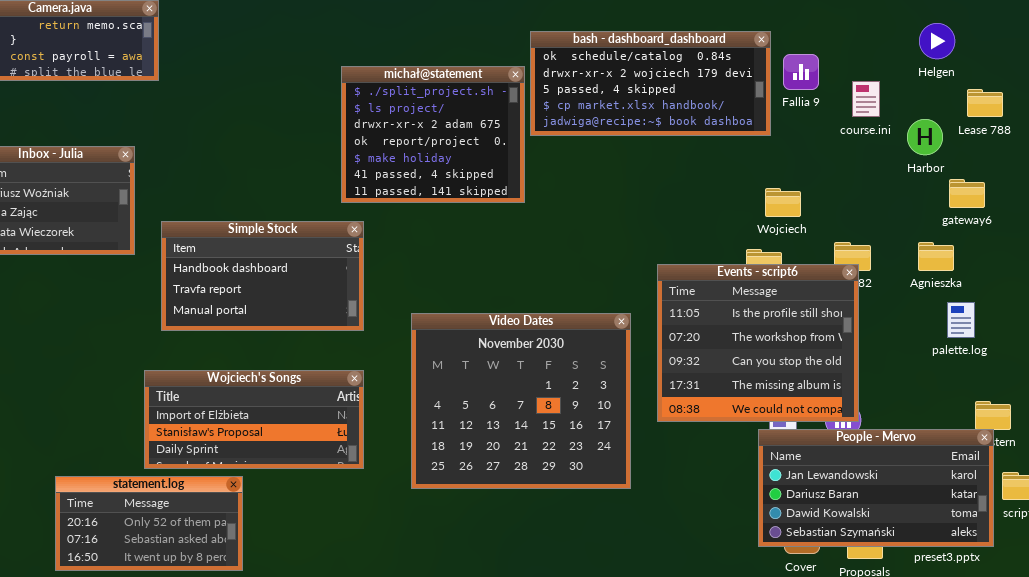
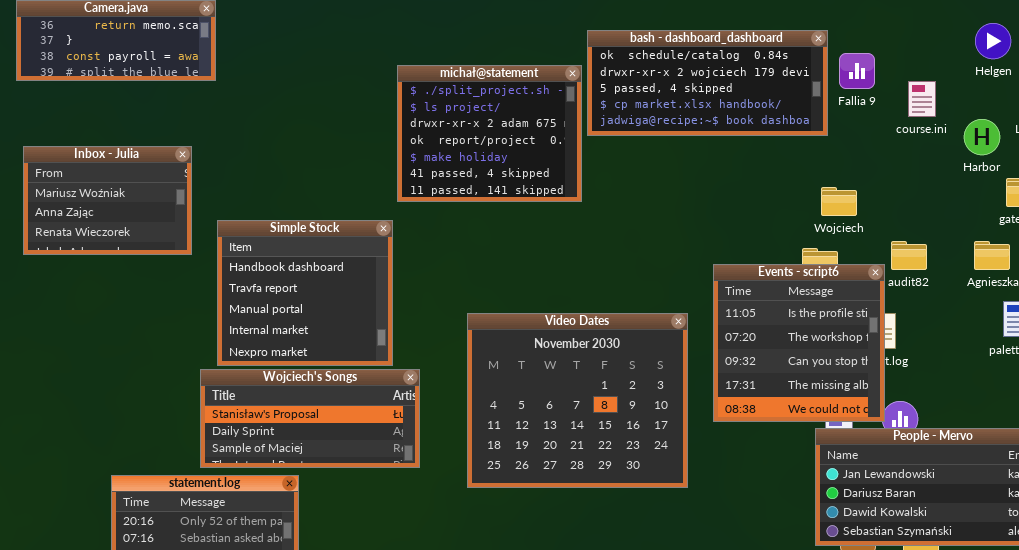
Simple Stock: [161,221,364,331] -> [217,220,393,366], resized
Events - script6: [657,264,859,422] -> [713,264,885,422], resized
Wojciech's Songs: [144,370,364,469] -> [200,369,420,468], scrolled down 1 row

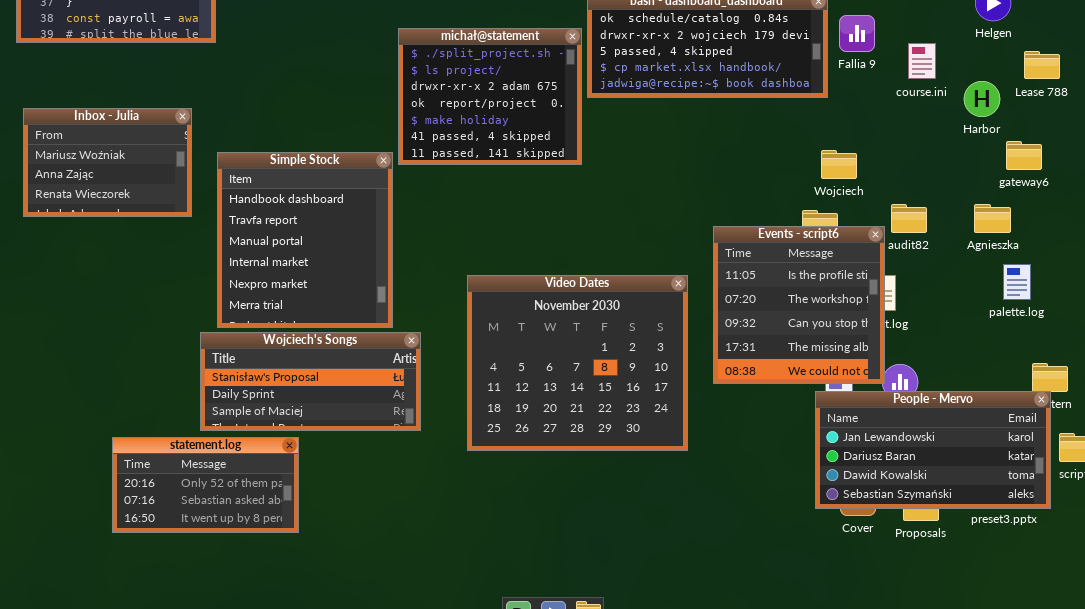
Simple Stock: [217,220,393,366] -> [217,152,393,328], resized

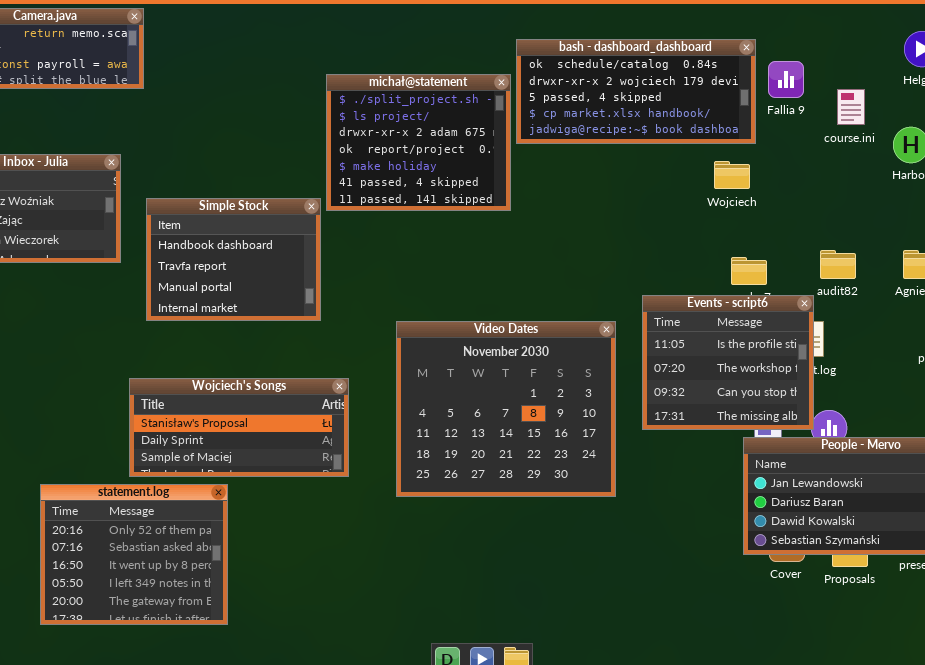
Wojciech: [821,150,857,179] -> [714,161,750,189], moved
Simple Stock: [217,152,393,328] -> [146,198,321,321], resized
Events - script6: [713,226,885,384] -> [642,295,814,430], resized
statement.log: [112,437,299,533] -> [40,484,228,625], resized

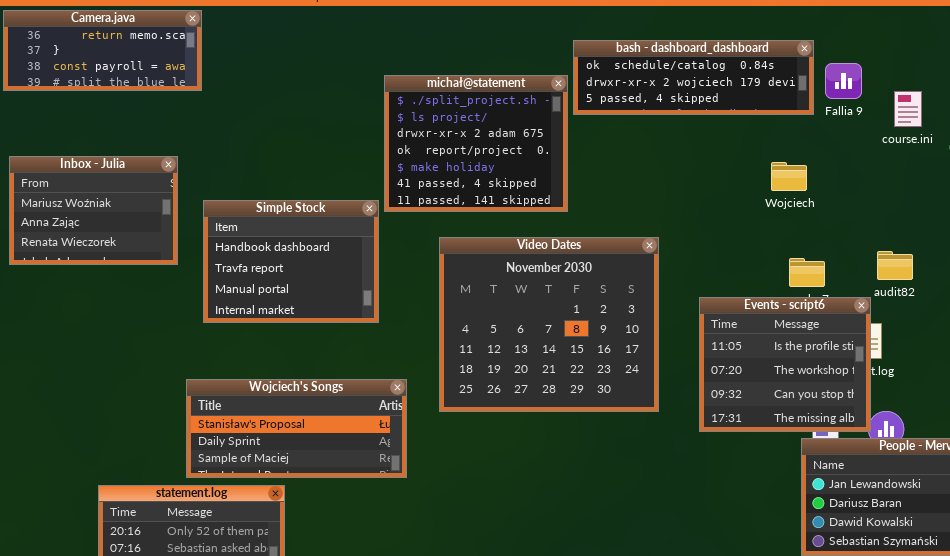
bash - dashboard_dashboard: [516,39,756,144] -> [573,40,814,115], resized
Video Dates: [396,321,616,497] -> [439,237,659,412], moved

